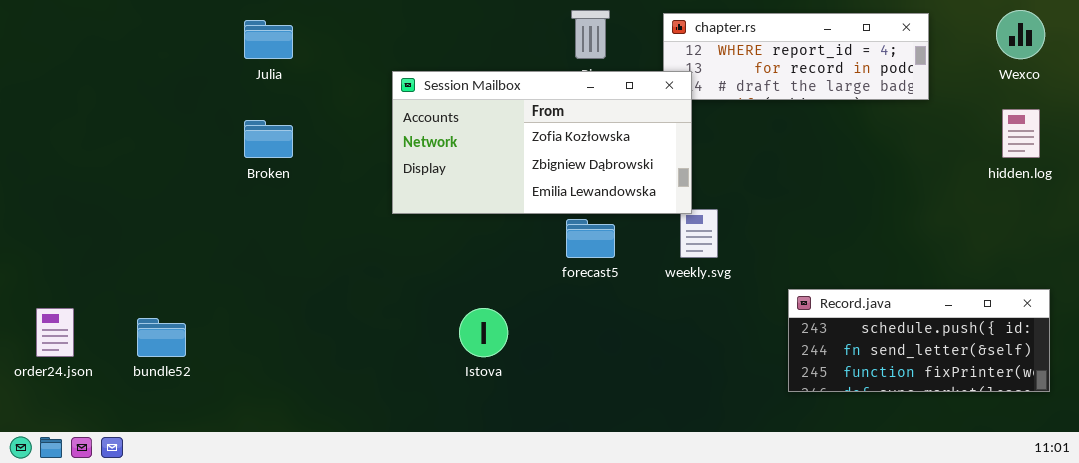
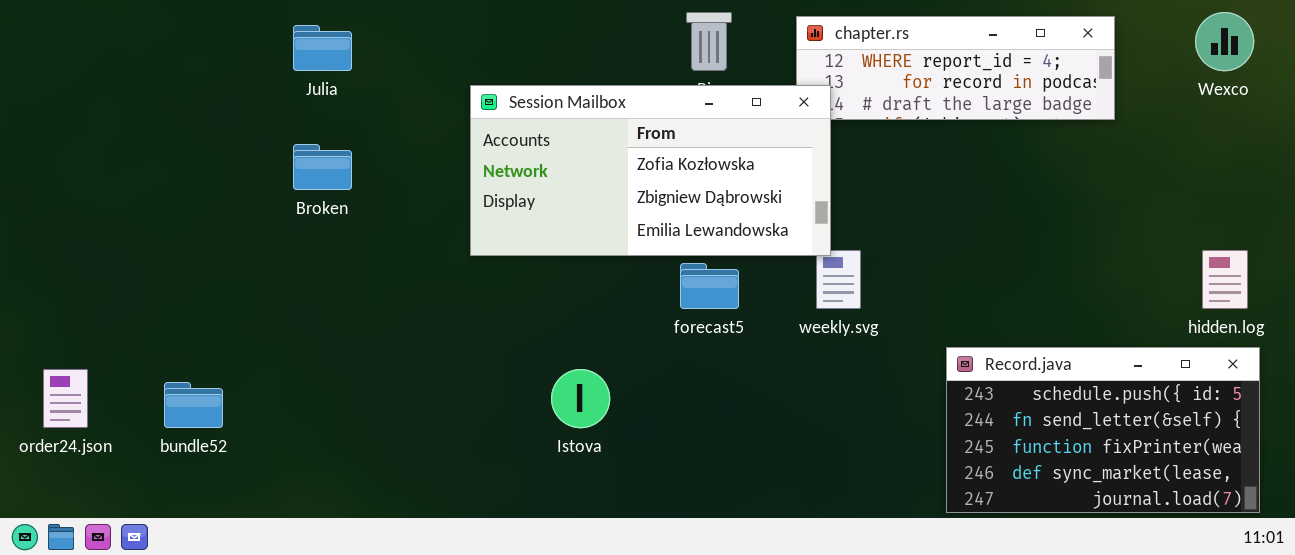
hidden.log: [1002,109,1040,158] -> [1202,250,1248,309], moved
Record.java: [788,289,1050,392] -> [946,347,1260,513], resized

